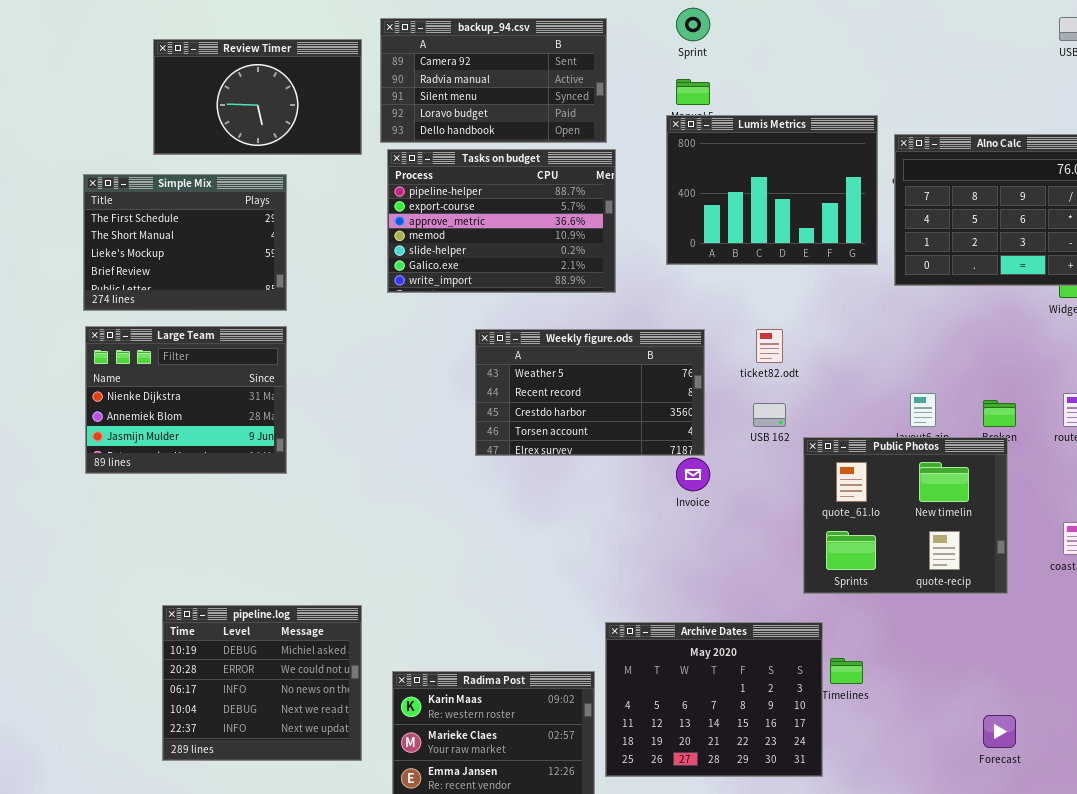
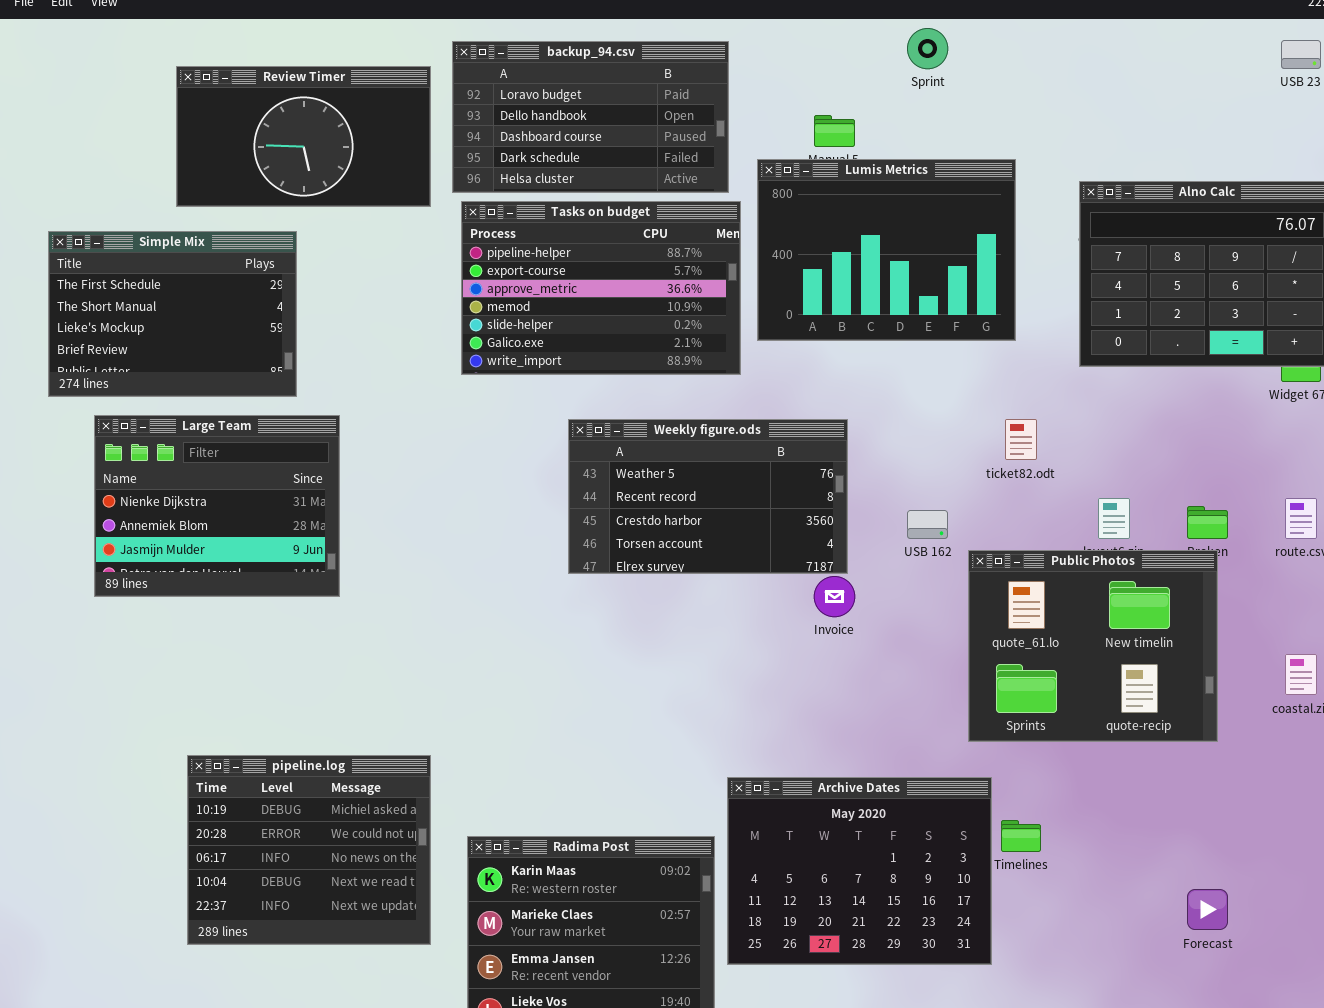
Sprint: [676,8,710,41] -> [907,28,948,69], moved
backup_94.csv: [380,18,607,143] -> [452,41,729,193], scrolled down 3 rows
Lumis Metrics: [666,115,878,265] -> [757,159,1016,341], moved
Simple Mix: [83,174,287,311] -> [48,231,297,397], moved
ticket82.odt: [756,329,783,363] -> [1005,419,1037,460], moved

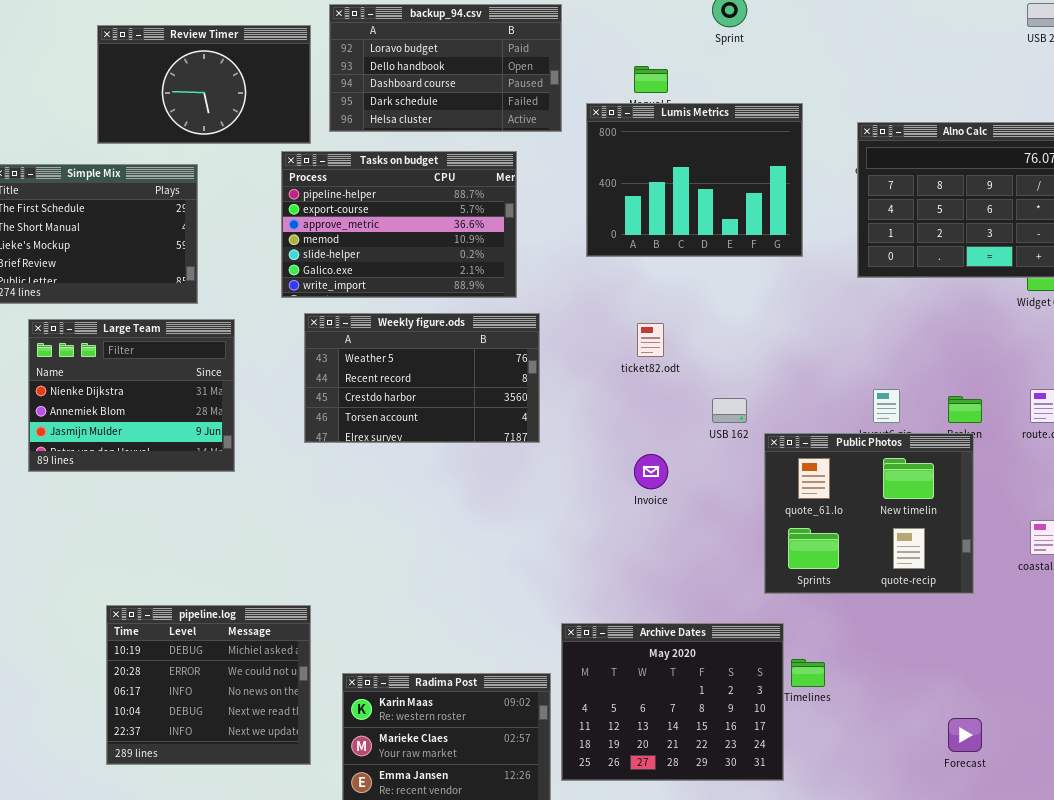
Tasks on budget: [461,201,741,375] -> [281,151,517,298], moved
Weekly figure.ods: [568,419,848,574] -> [304,313,540,443], moved
ticket82.odt: [1005,419,1037,460] -> [637,323,664,357], moved

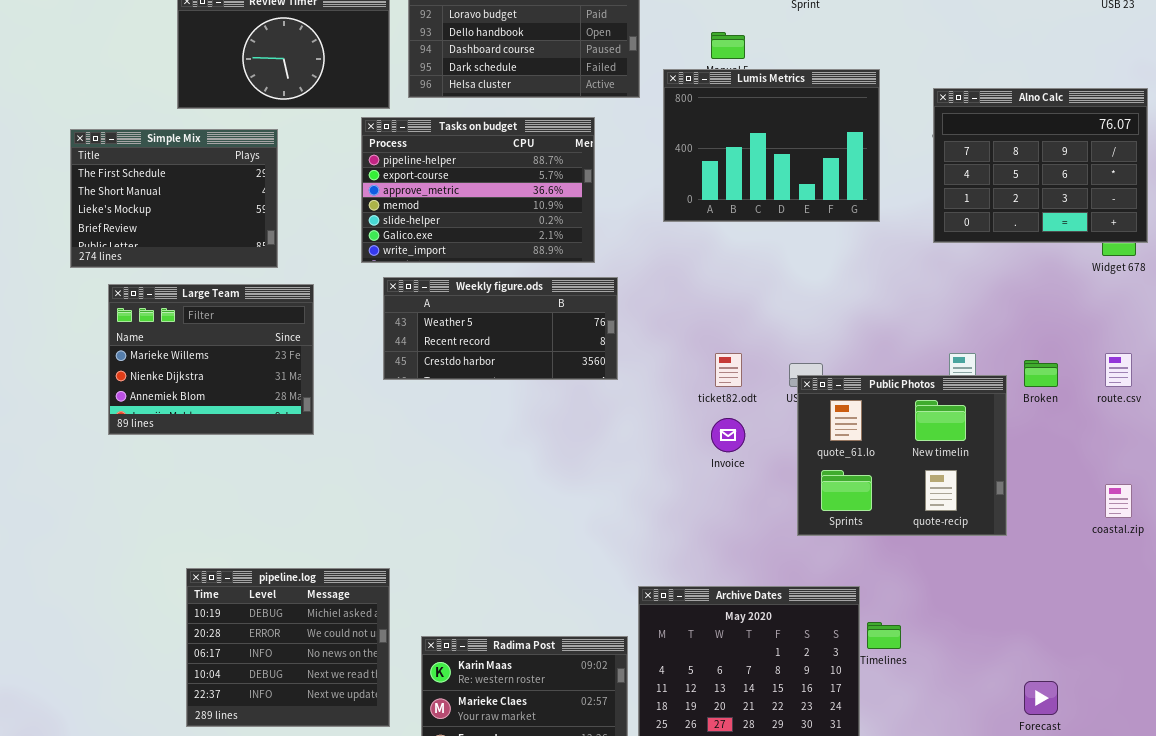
Weekly figure.ods: [304,313,540,443] -> [383,277,618,380], resized
Large Team: [28,319,235,472] -> [108,284,314,435], scrolled up 1 row
ticket82.odt: [637,323,664,357] -> [715,353,742,387], moved
Public Photos: [764,433,974,594] -> [797,375,1007,536], moved

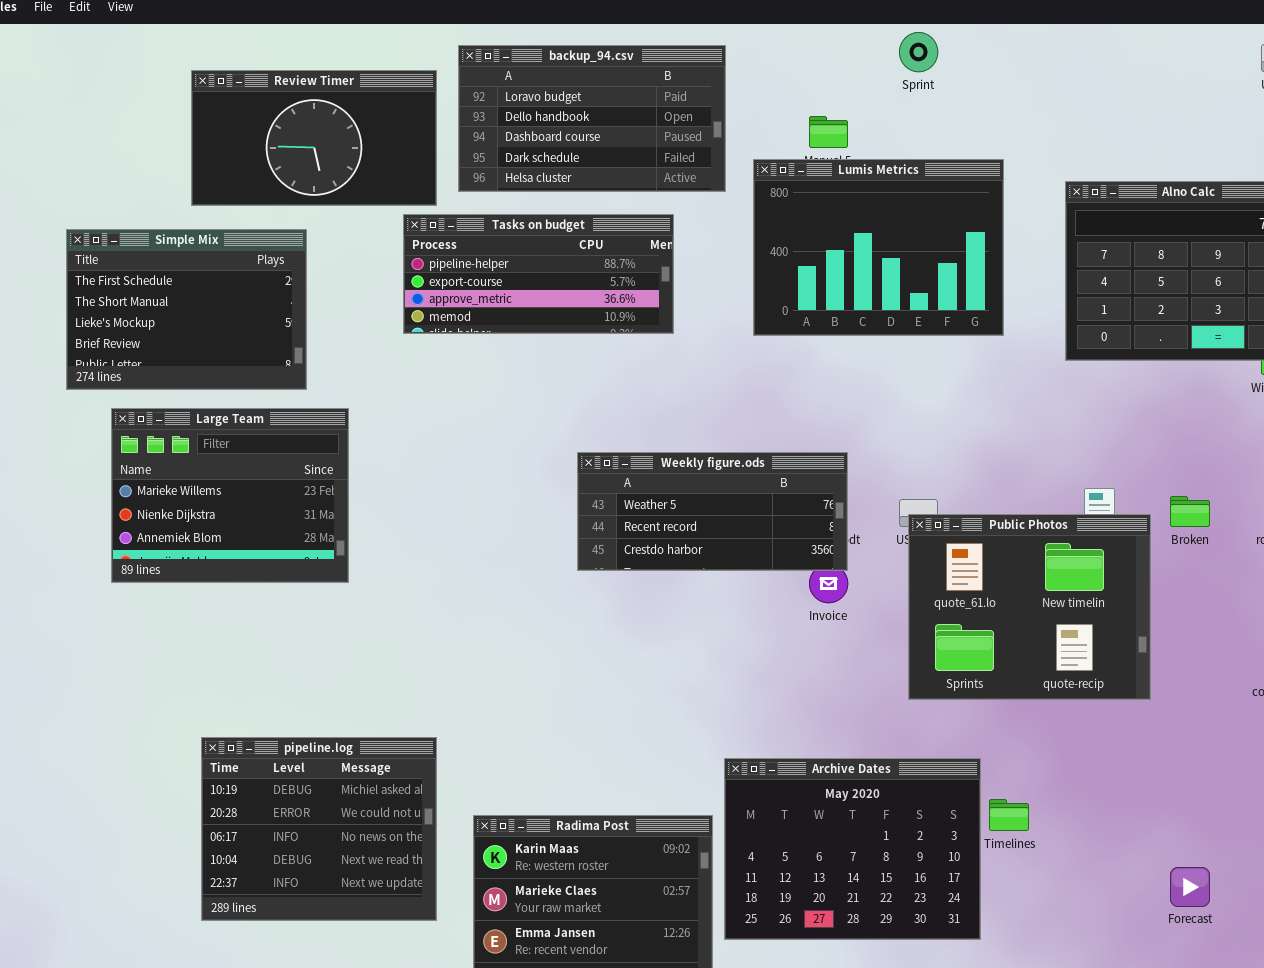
Tasks on budget: [361,117,595,263] -> [403,214,674,334], resized
Weekly figure.ods: [383,277,618,380] -> [577,452,848,571], moved

